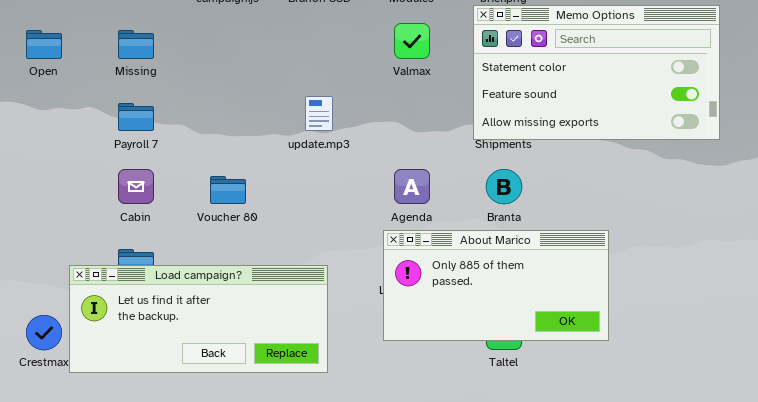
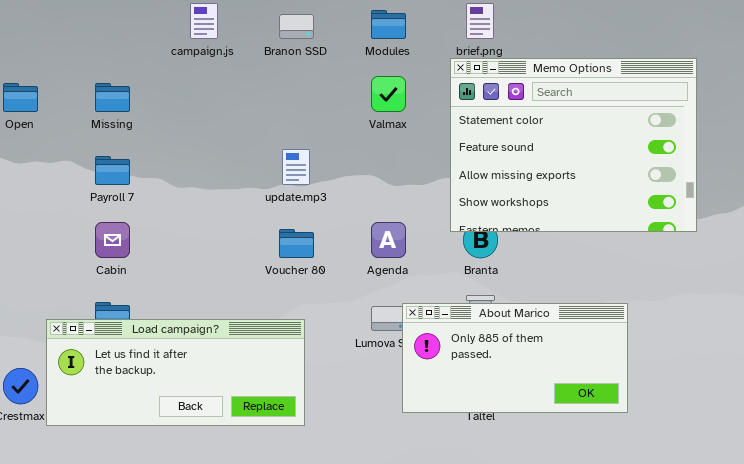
Memo Options: [473,5,720,140] -> [450,58,697,232], resized
Voucher 80: [210,176,246,204] -> [279,229,314,258], moved
About Marico: [383,230,609,341] -> [402,303,628,413], moved

